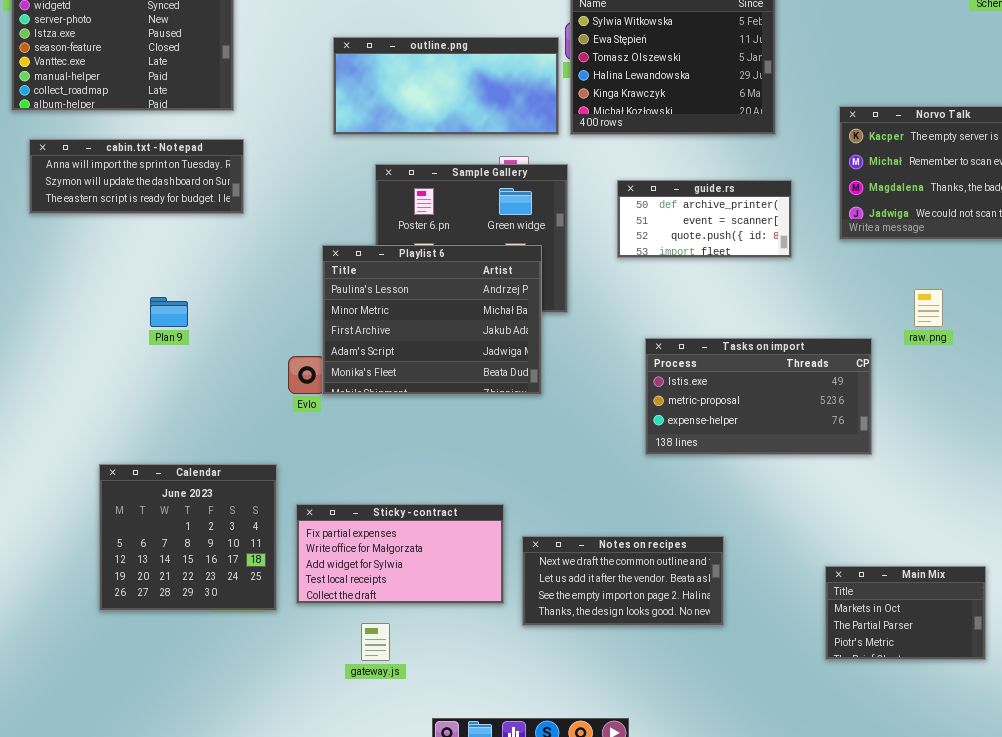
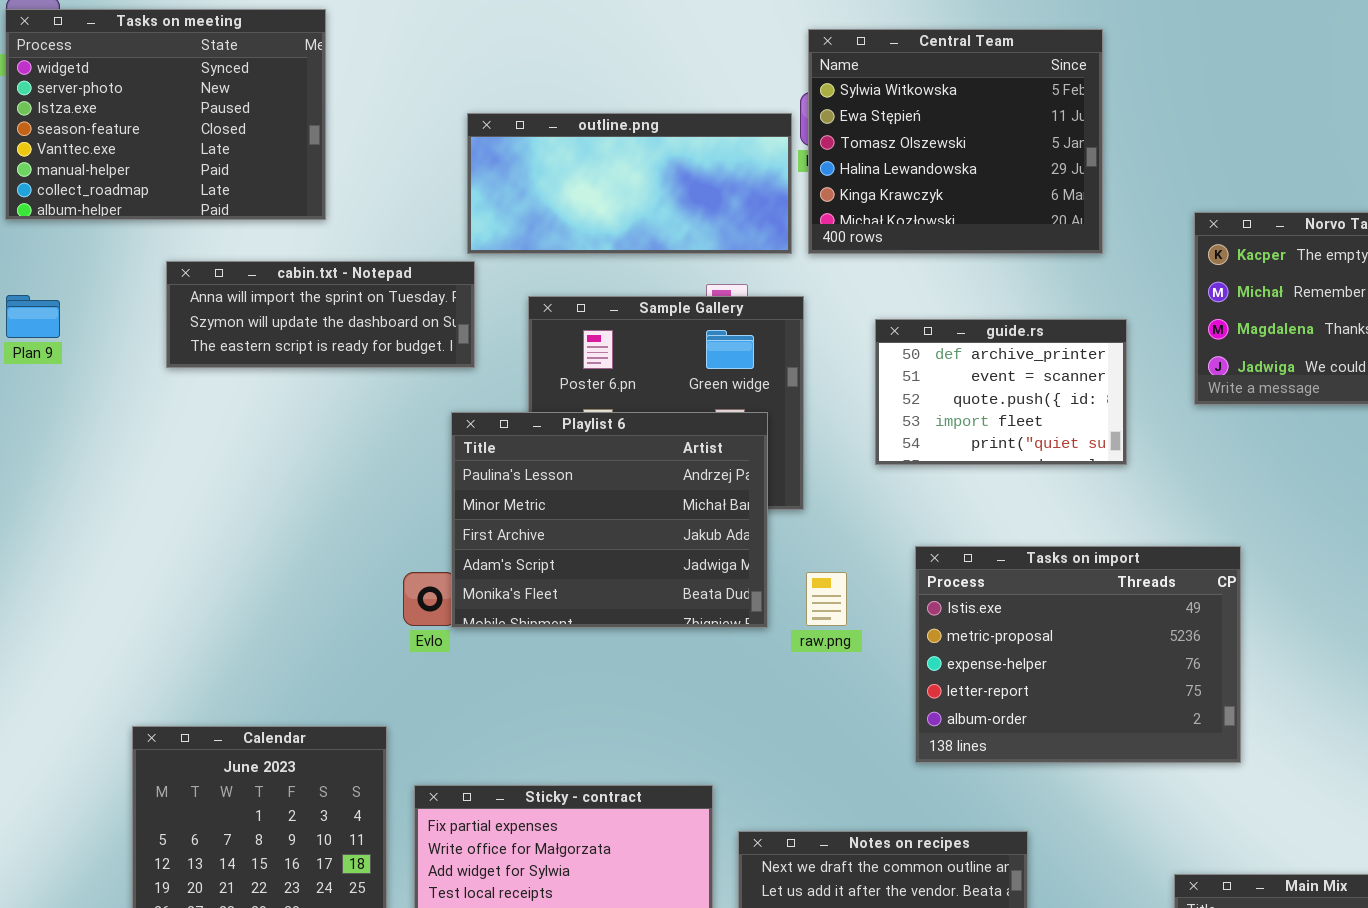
cabin.txt - Notepad: [29,139,244,214] -> [166,261,475,368], moved
guide.rs: [617,180,792,258] -> [875,319,1127,465], resized
raw.png: [914,289,943,327] -> [806,572,847,626], moved
Plan 9: [150,297,188,327] -> [6,295,60,338], moved
Tasks on import: [645,338,872,455] -> [915,546,1241,763], resized

